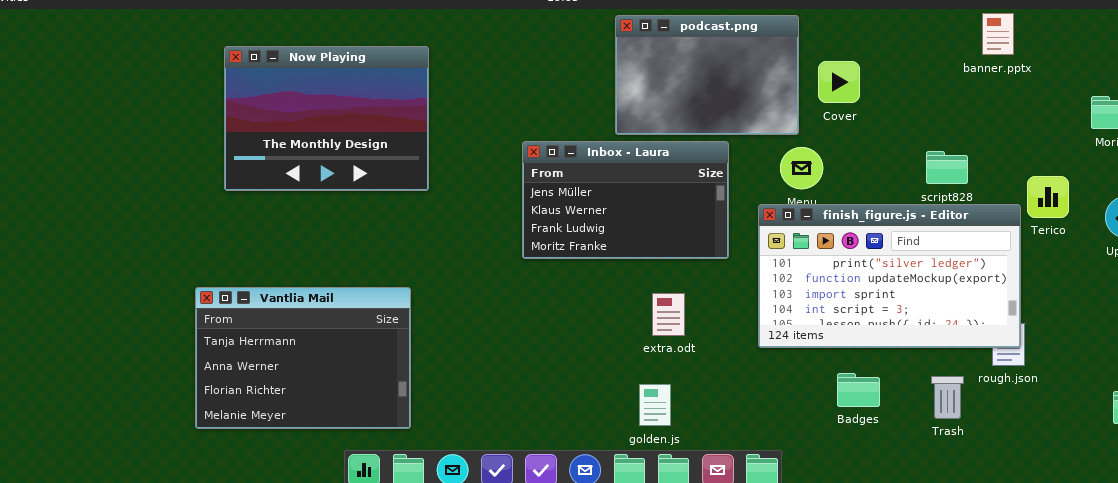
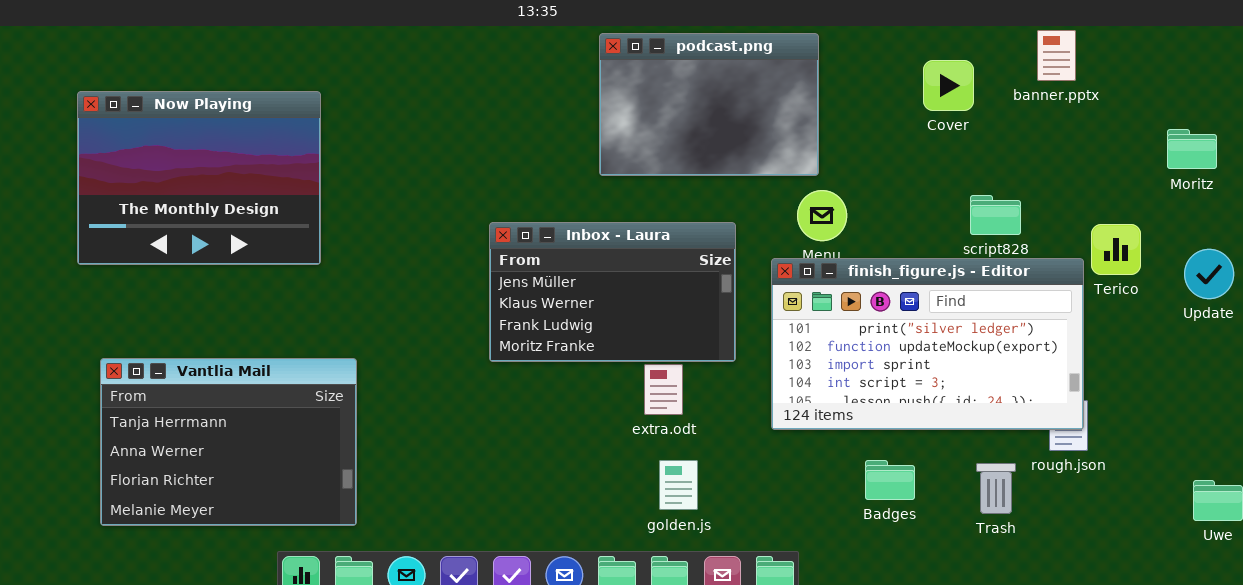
Now Playing: [224,46,429,191] -> [77,91,321,265], moved
Cover: [818,61,860,103] -> [923,60,974,111], moved
Inbox - Laura: [522,141,729,259] -> [489,222,736,362], moved
golden.js: [639,384,671,426] -> [659,460,698,510], moved

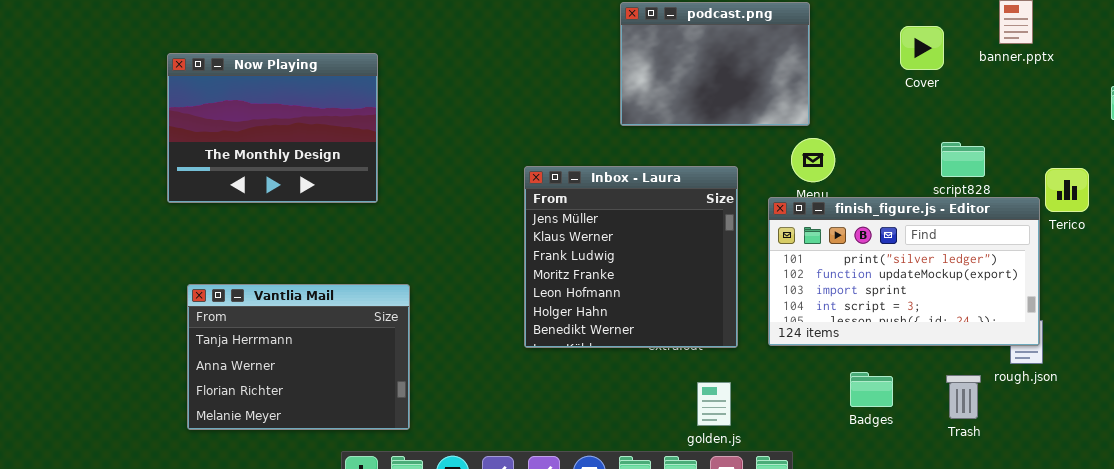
Inbox - Laura: [489,222,736,362] -> [524,166,738,348], resized
golden.js: [659,460,698,510] -> [697,382,731,426], moved

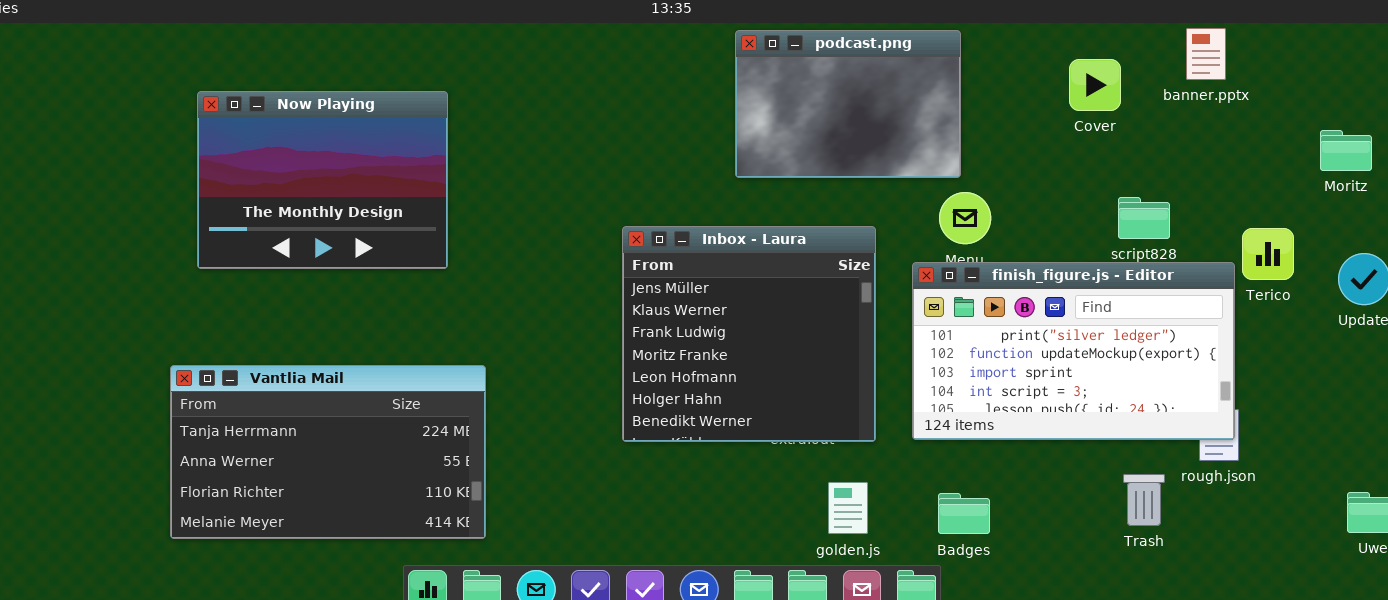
Vantlia Mail: [187,284,410,430] -> [170,365,486,539], resized
Badges: [850,372,893,407] -> [938,493,990,534], moved

